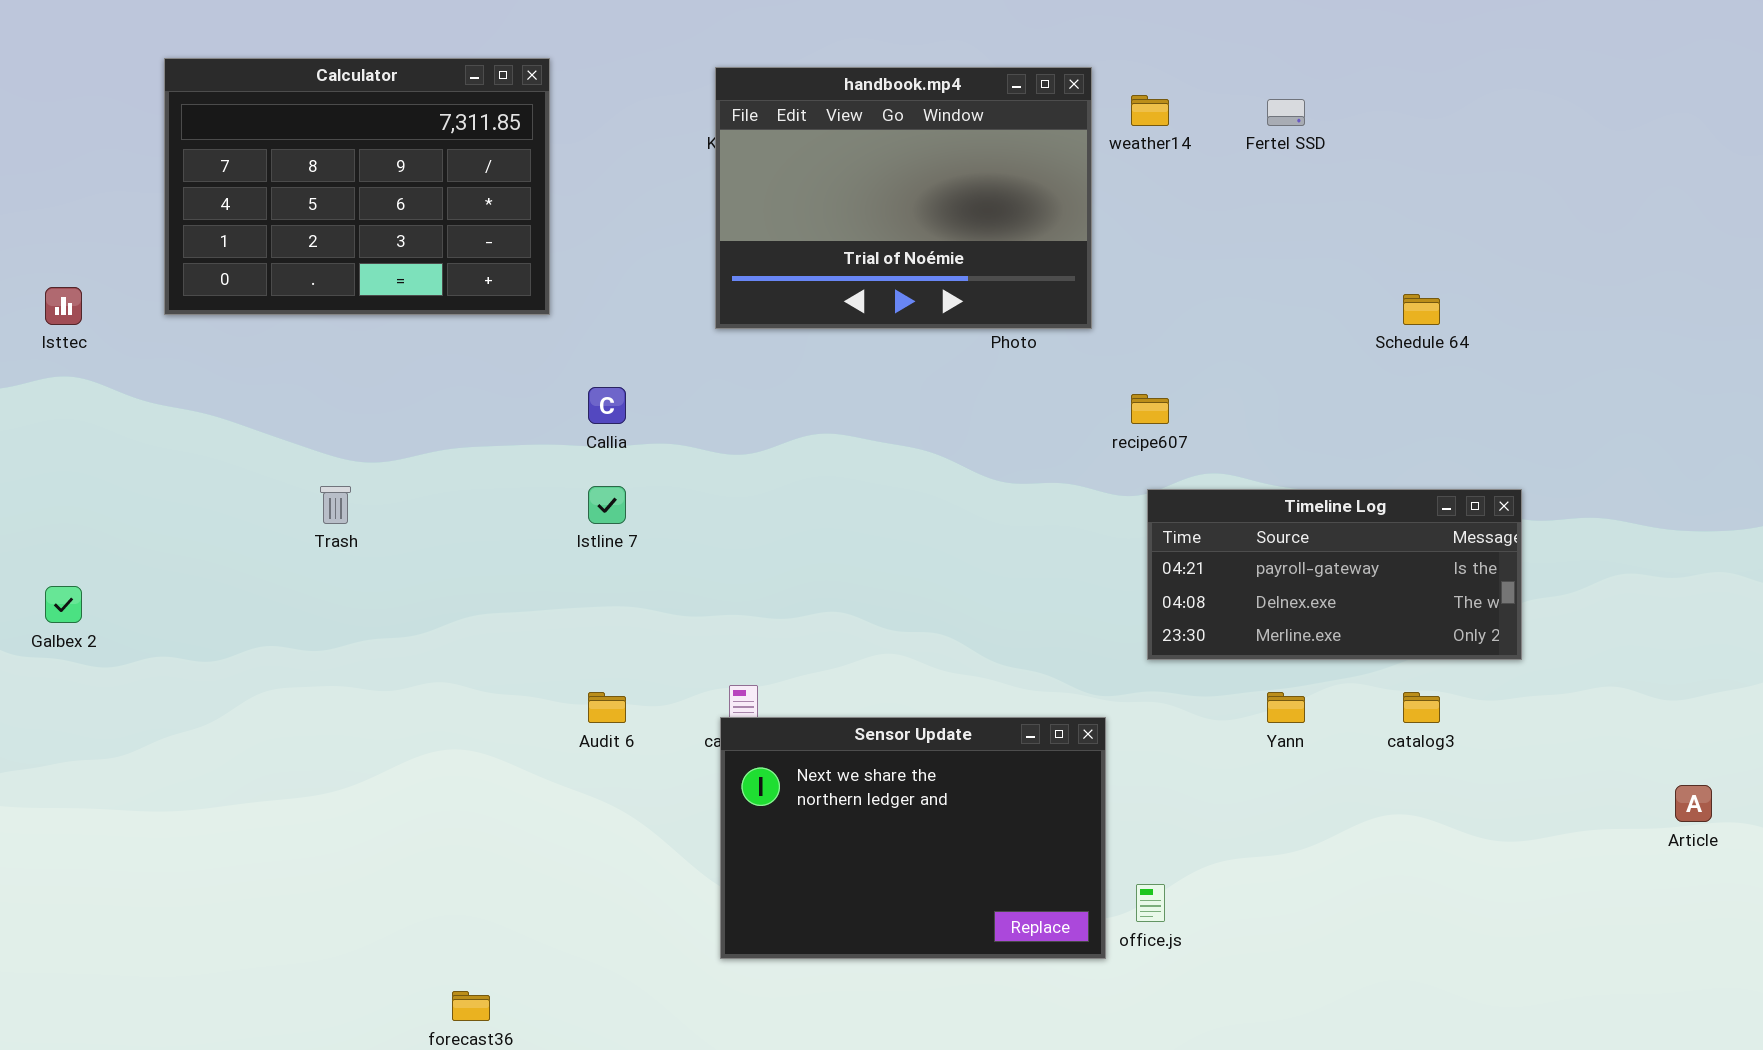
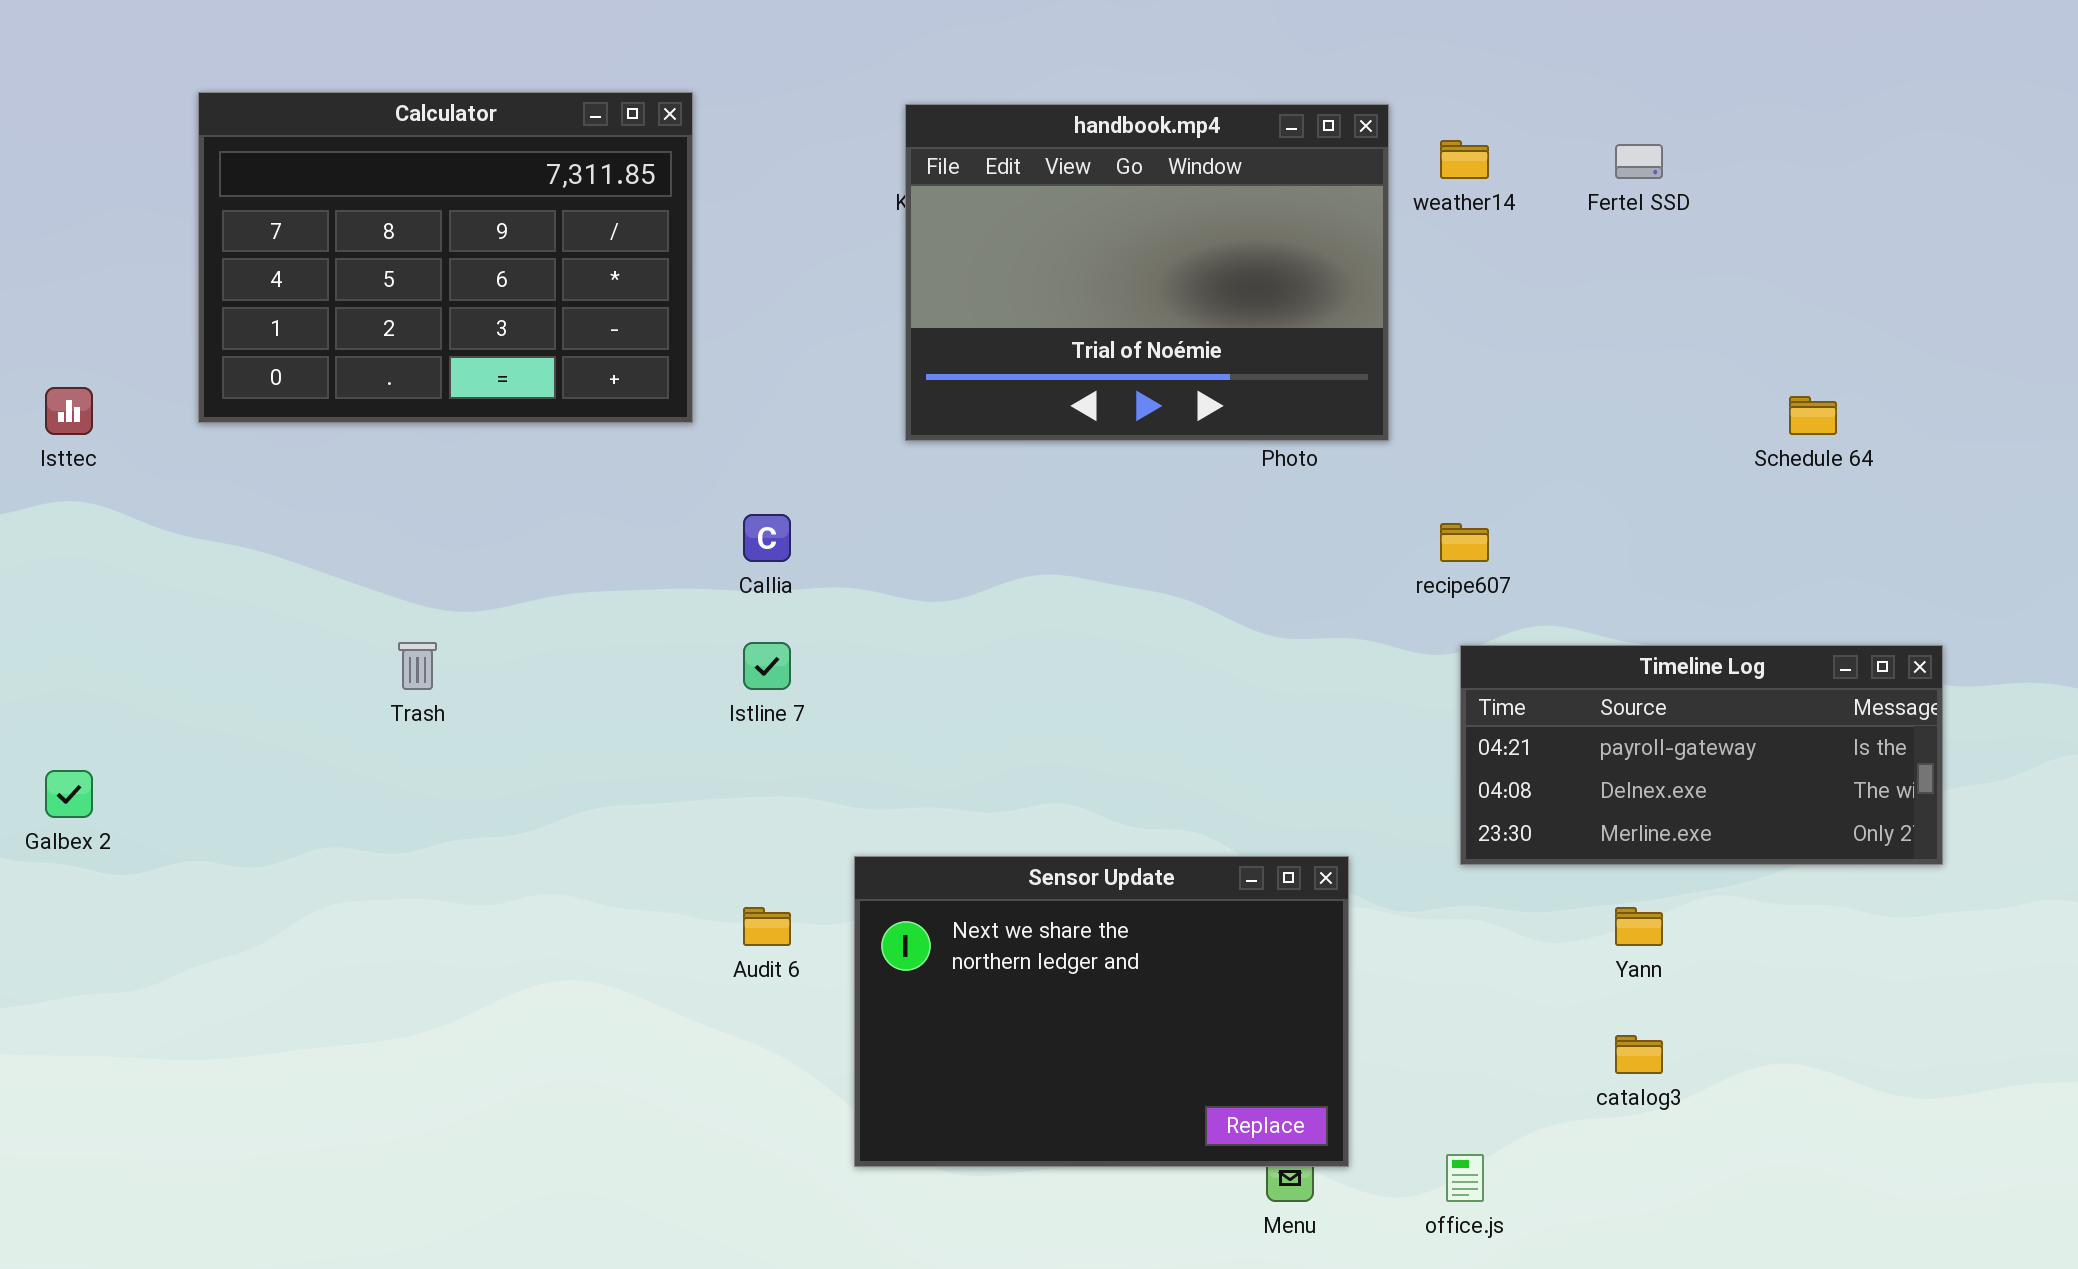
catalog3: [1403,692,1440,723] -> [1615,1035,1663,1074], moved
Sensor Update: [720,717,1106,959] -> [854,856,1349,1167], moved

